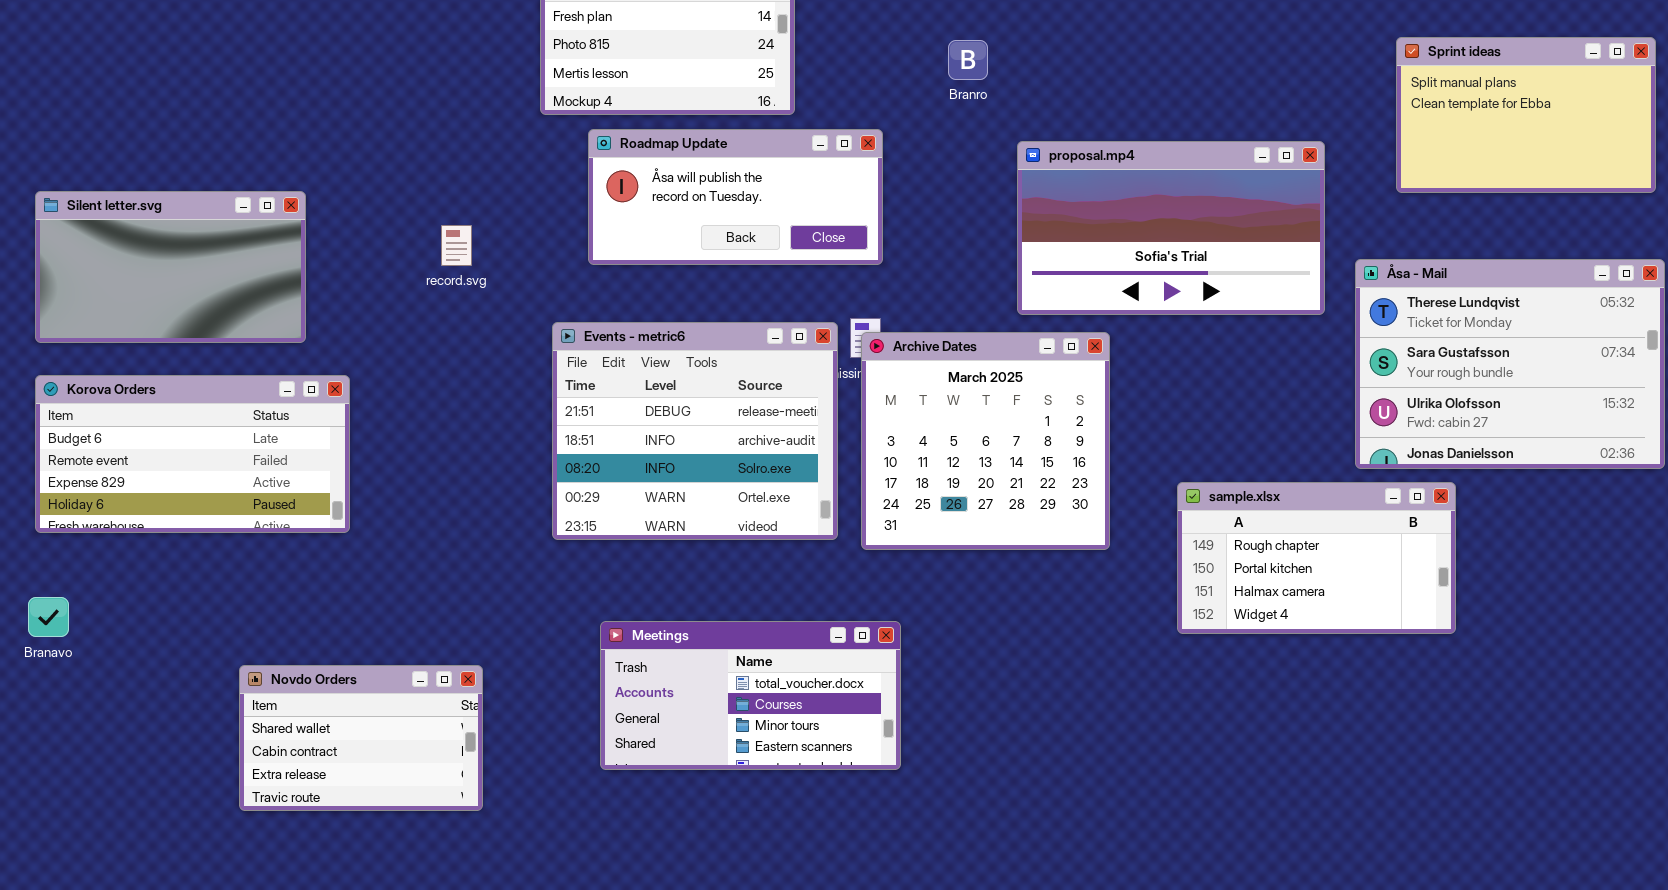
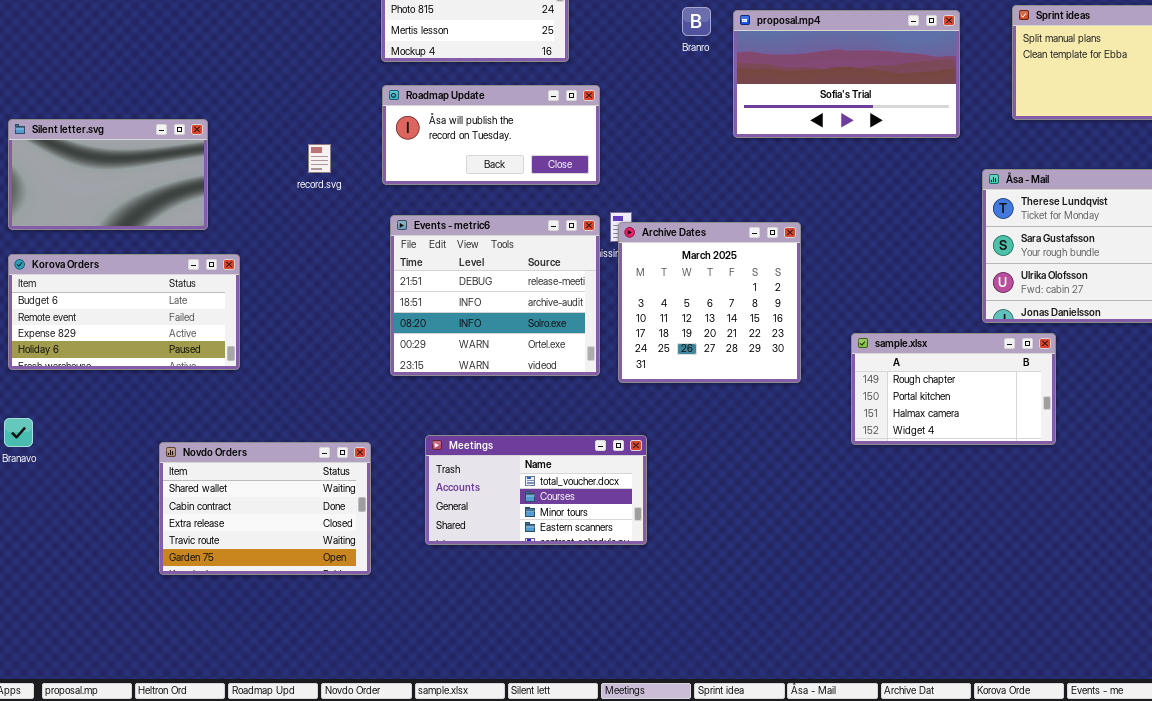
Roadmap Update: [588,129,883,265] -> [382,85,600,185], moved
proposal.mp4: [1017,141,1325,315] -> [733,10,960,138], moved
Novdo Orders: [239,665,483,811] -> [159,442,371,575], resized

